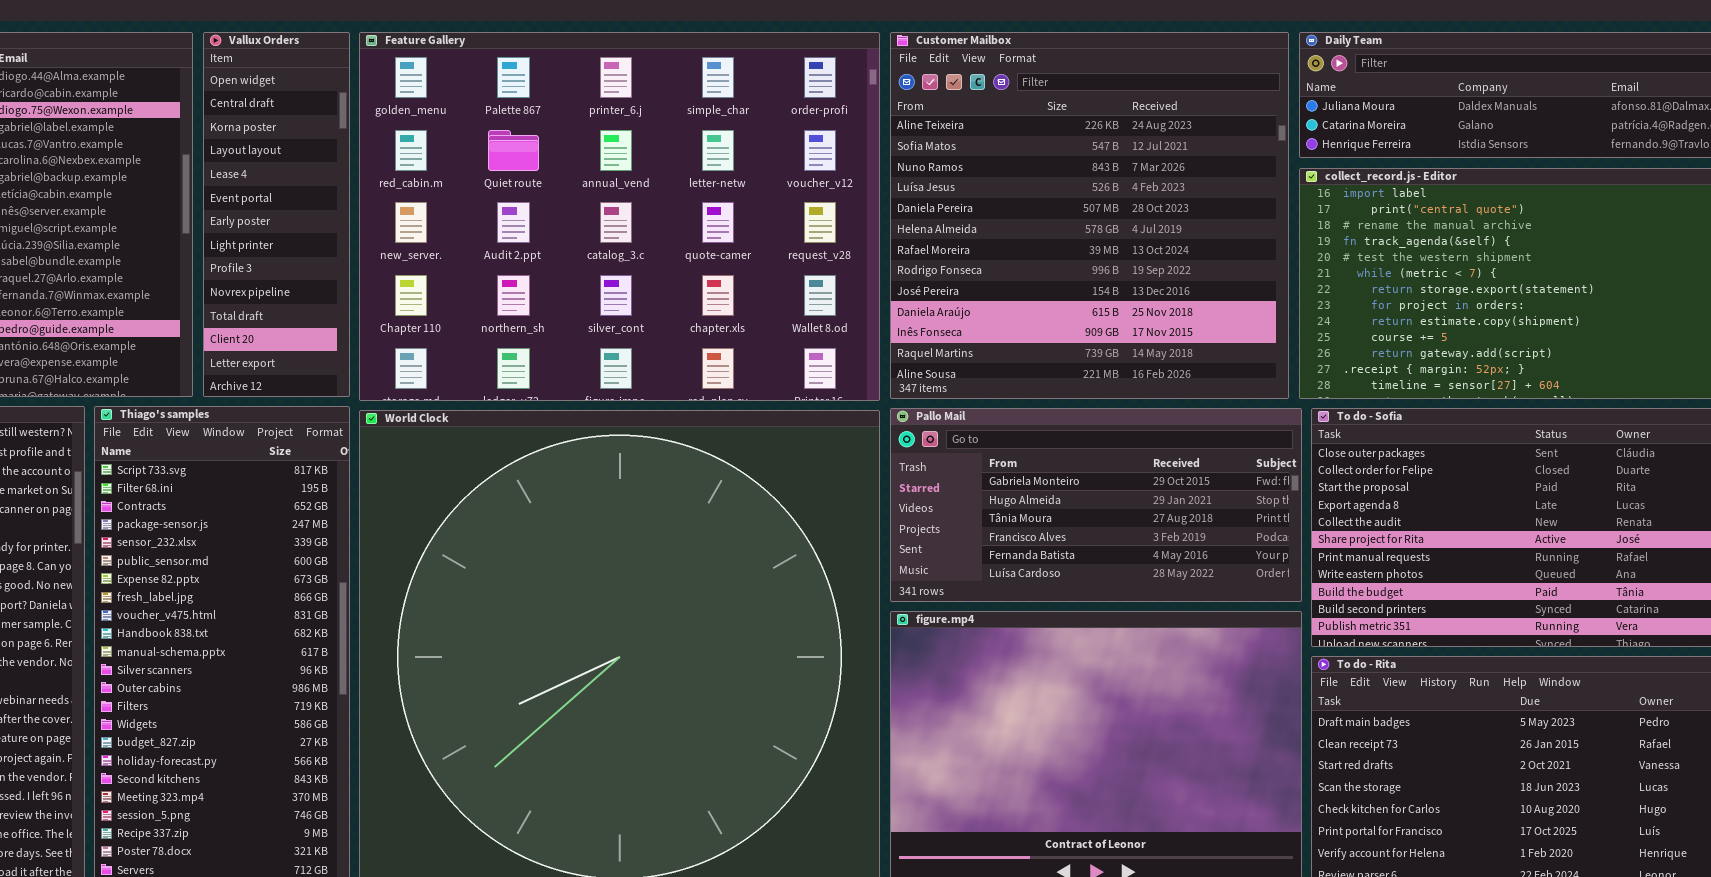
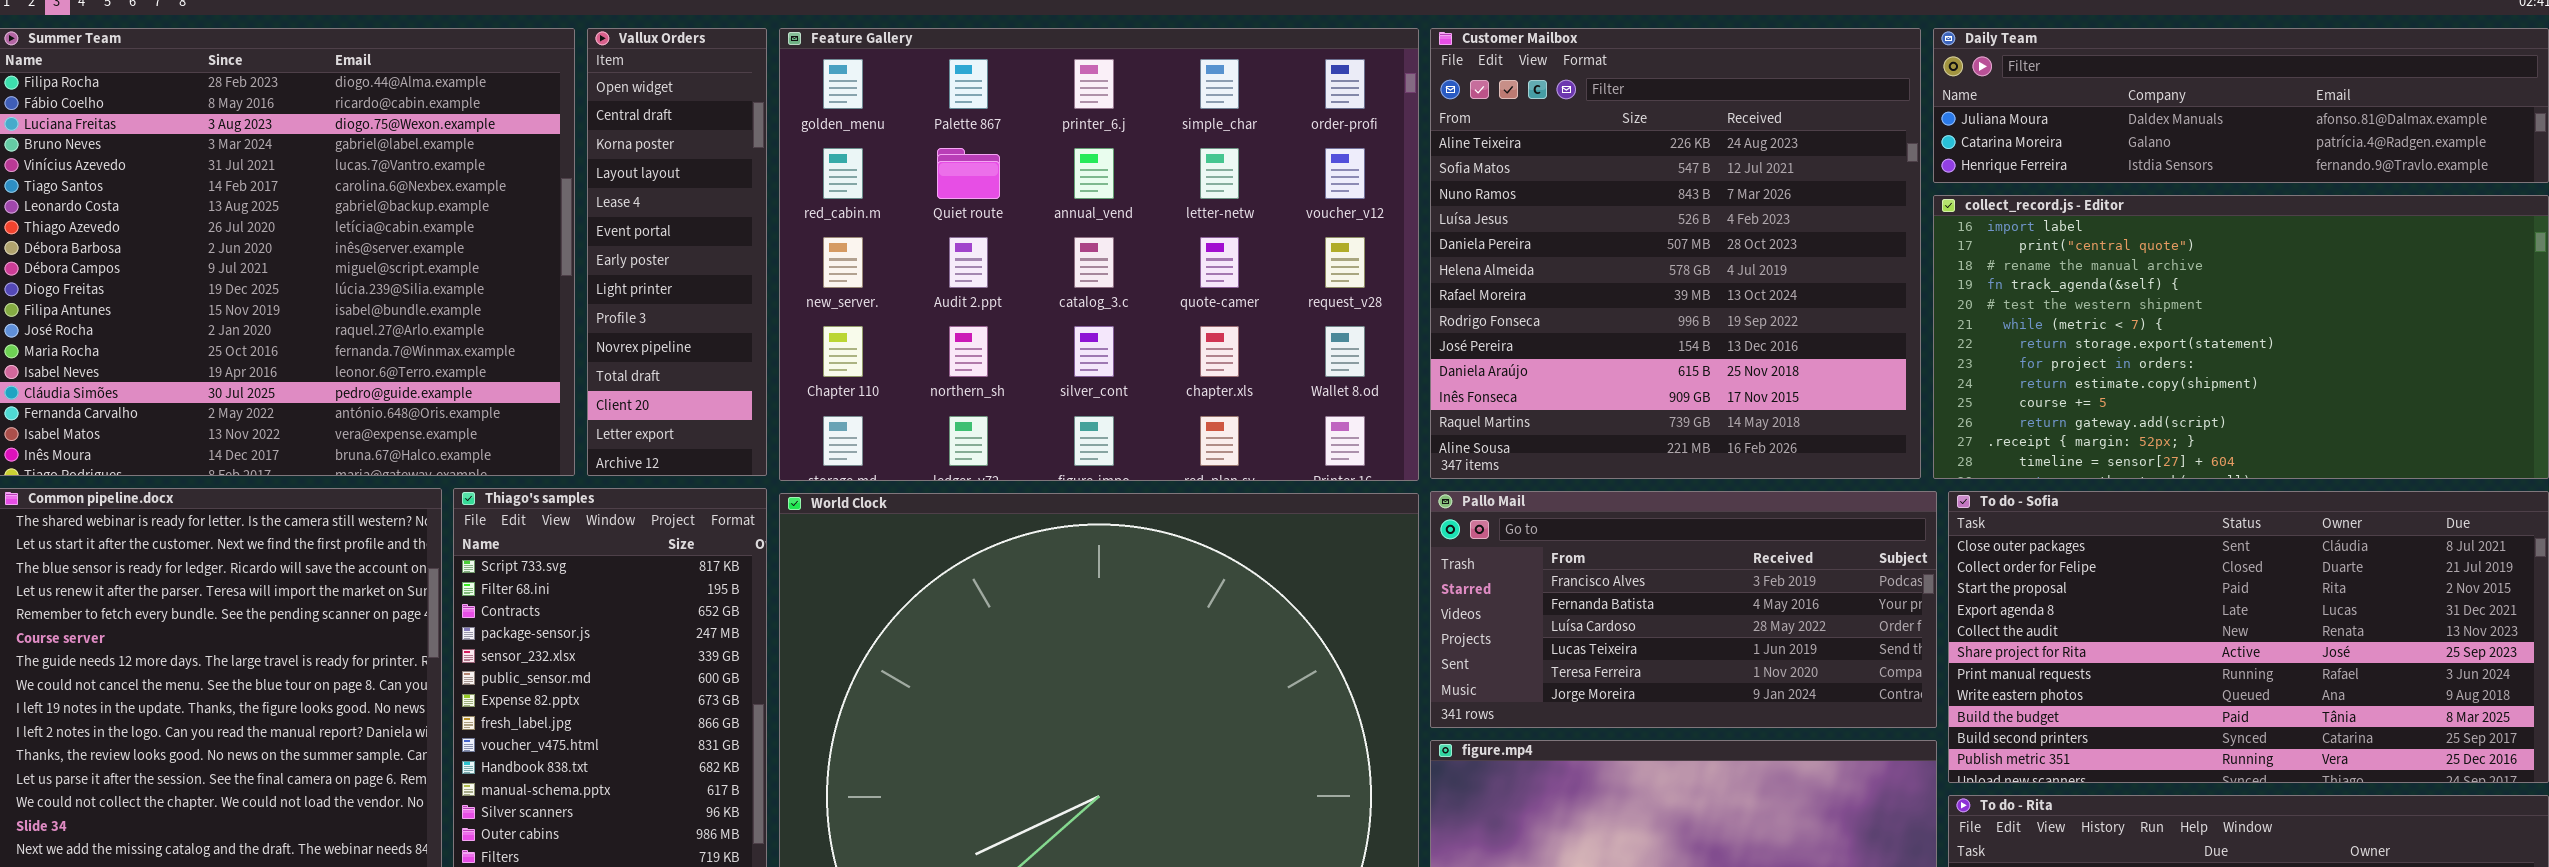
Pallo Mail: [890,408,1302,602] -> [1430,491,1937,728], scrolled down 3 rows

